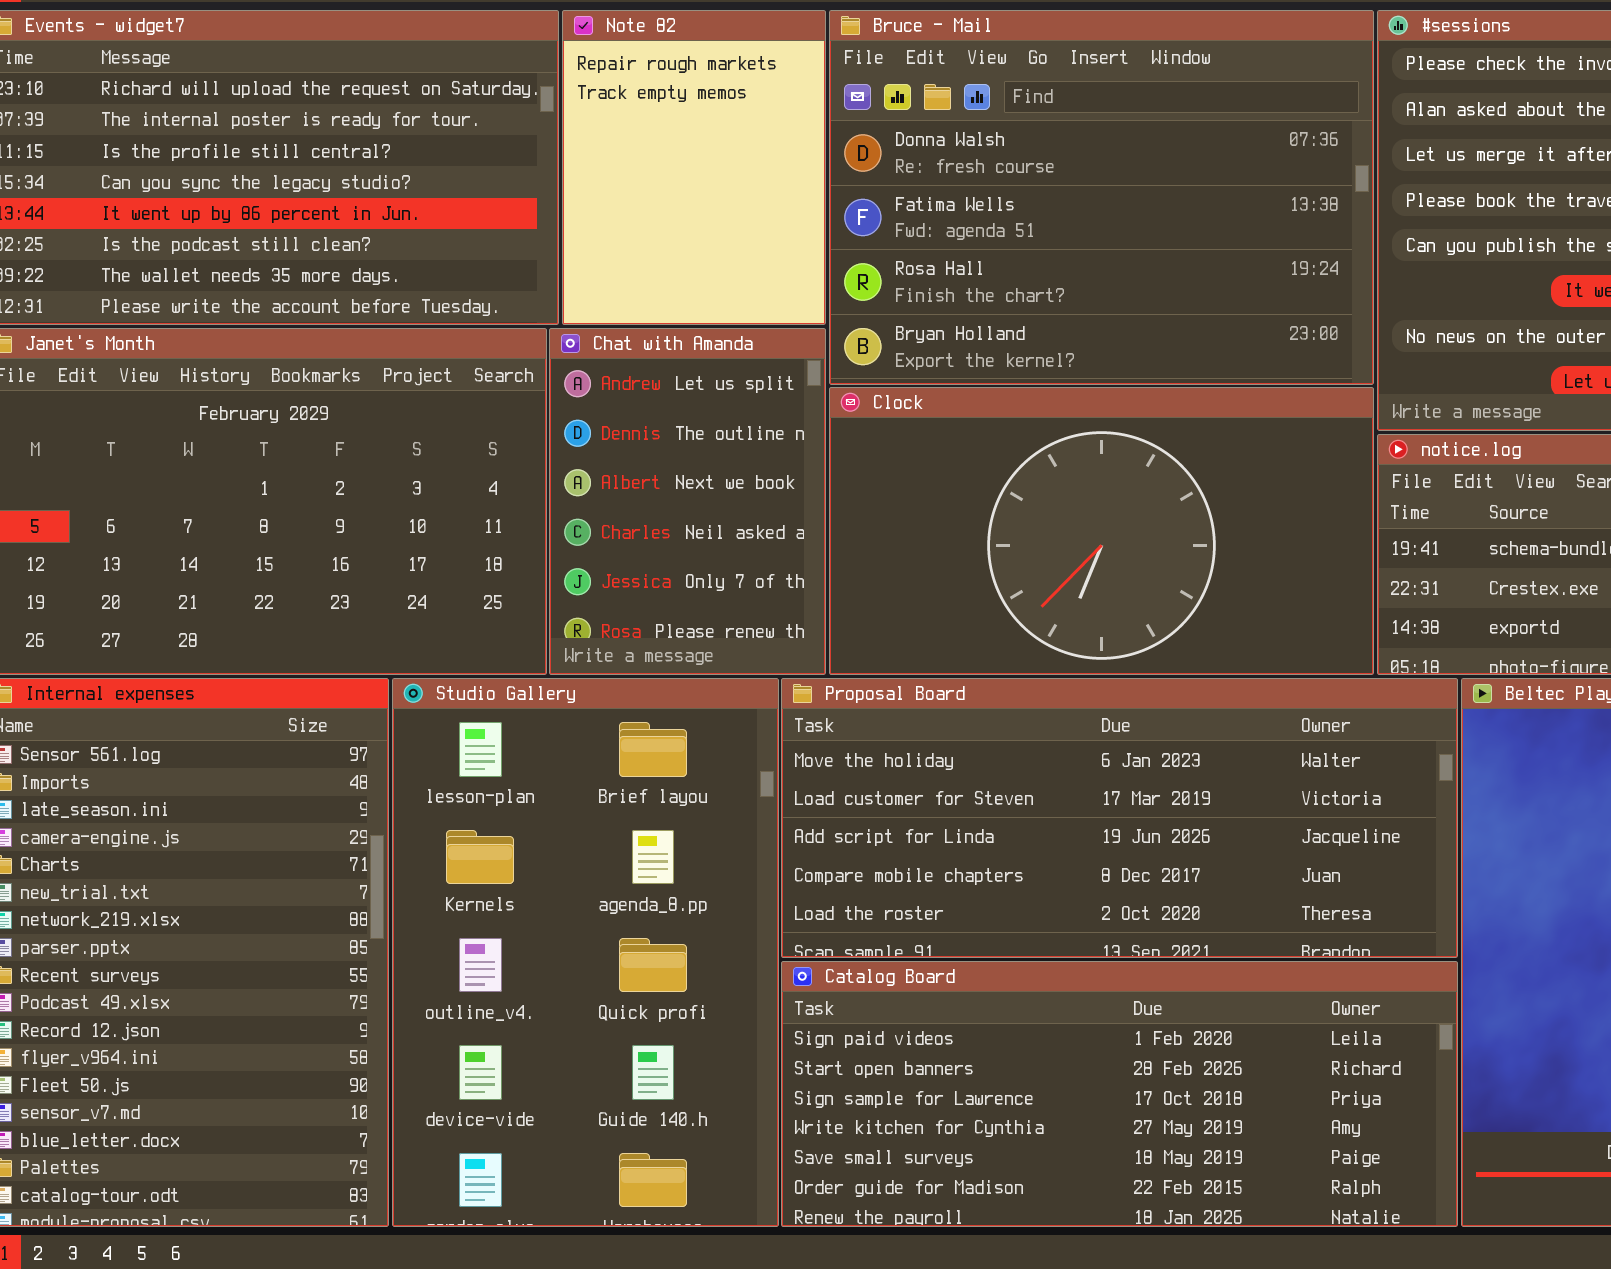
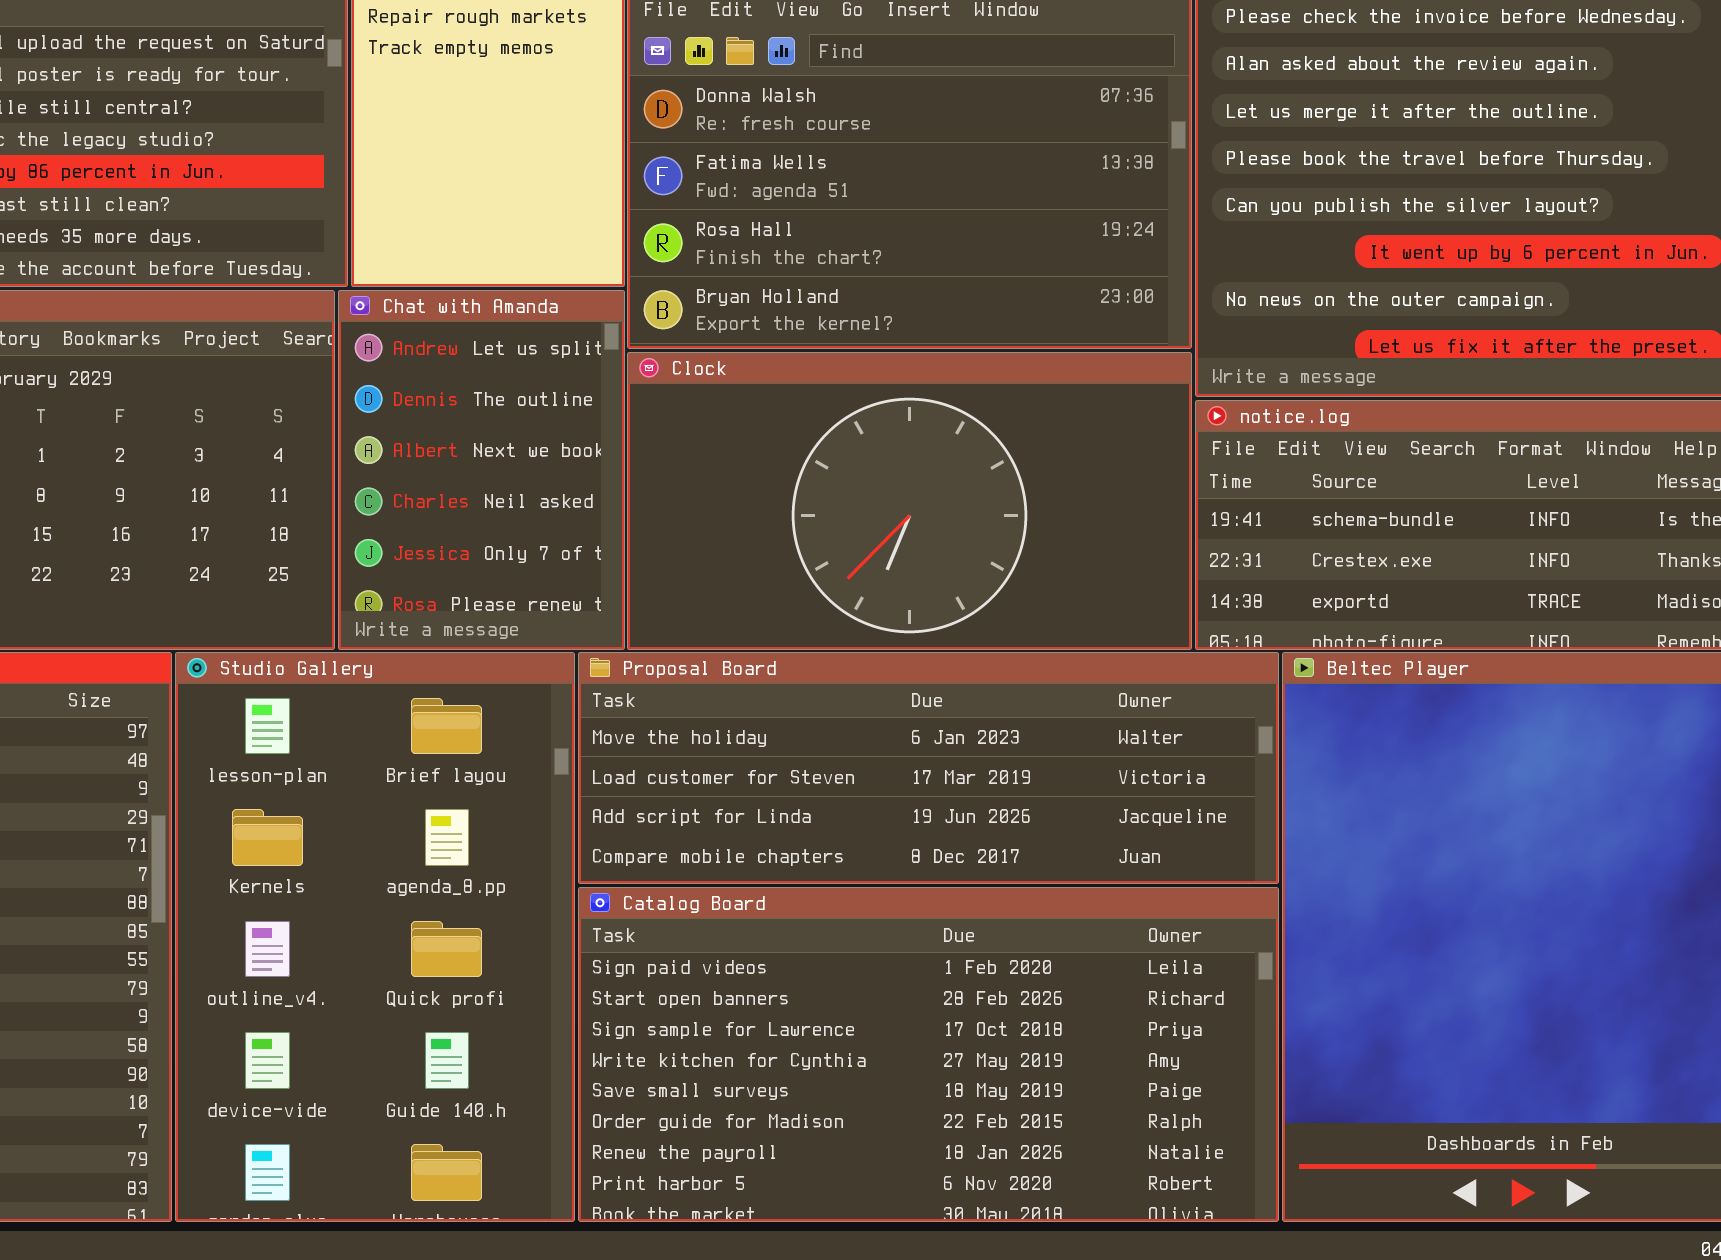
Proposal Board: [781,678,1458,958] -> [578,652,1279,884], resized
Catalog Board: [781,961,1458,1227] -> [578,887,1279,1222], resized

